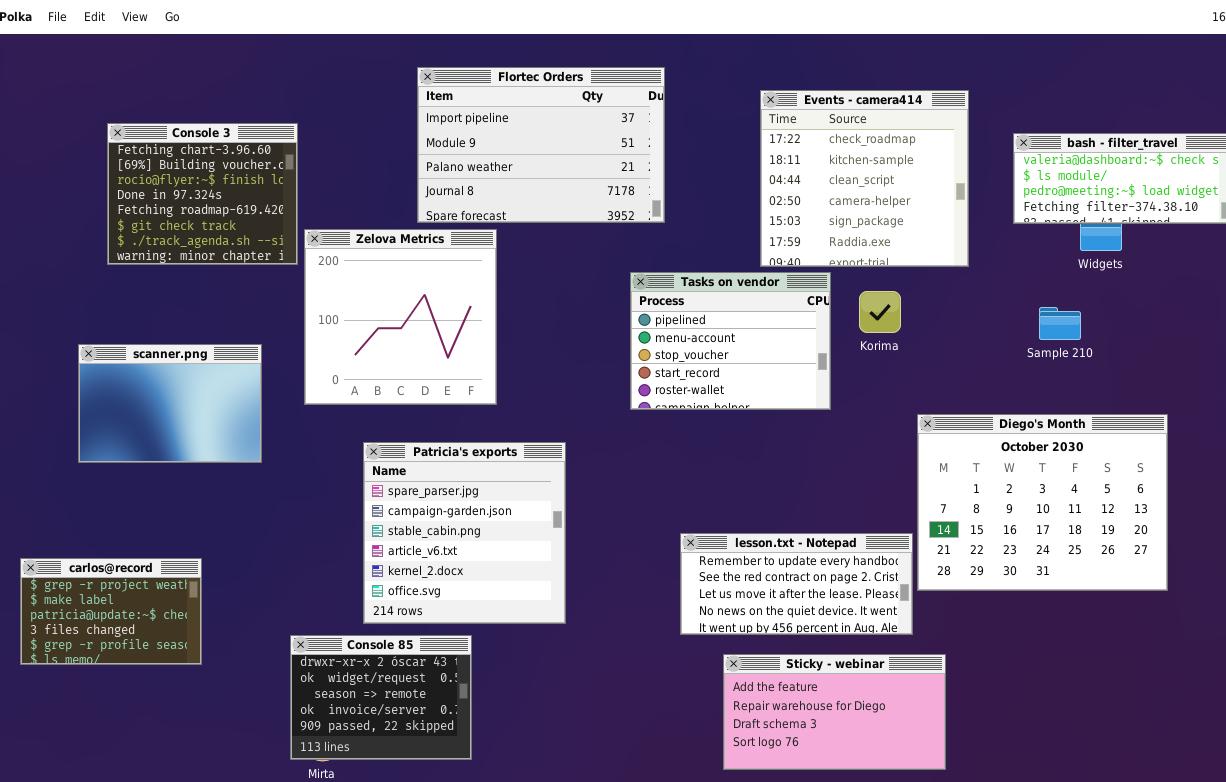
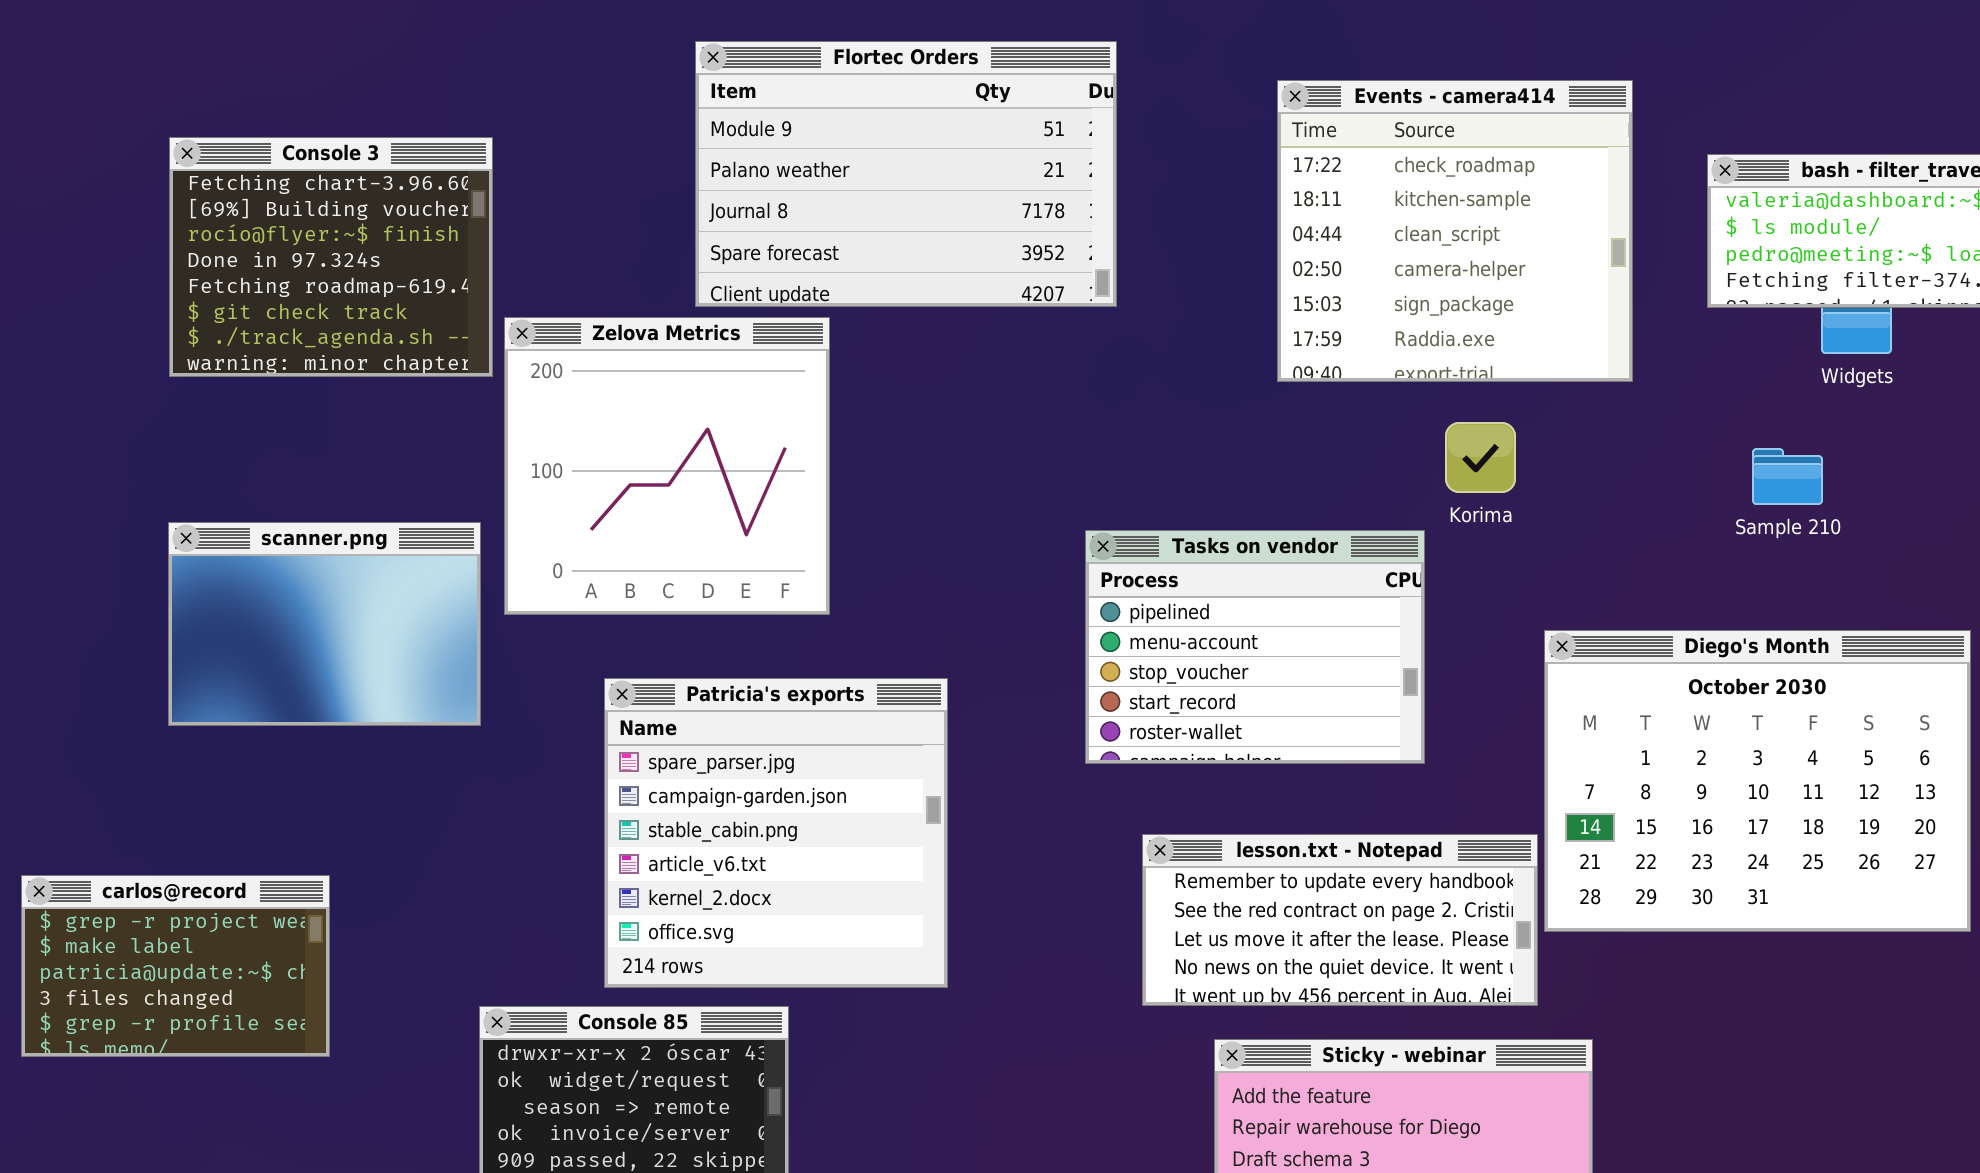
Flortec Orders: [417,67,665,223] -> [695,41,1117,307], scrolled down 1 row
Tasks on vendor: [630,272,831,410] -> [1085,530,1425,764], moved
scanner.png: [78,344,262,463] -> [168,522,481,726], moved

